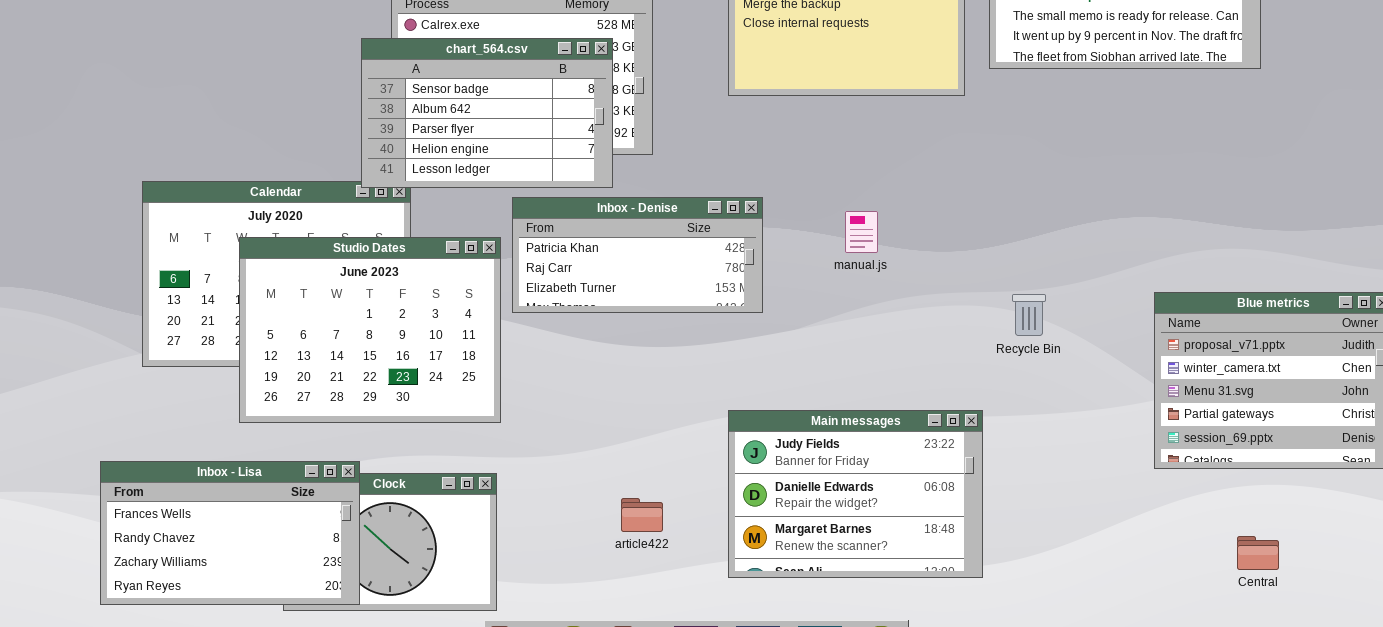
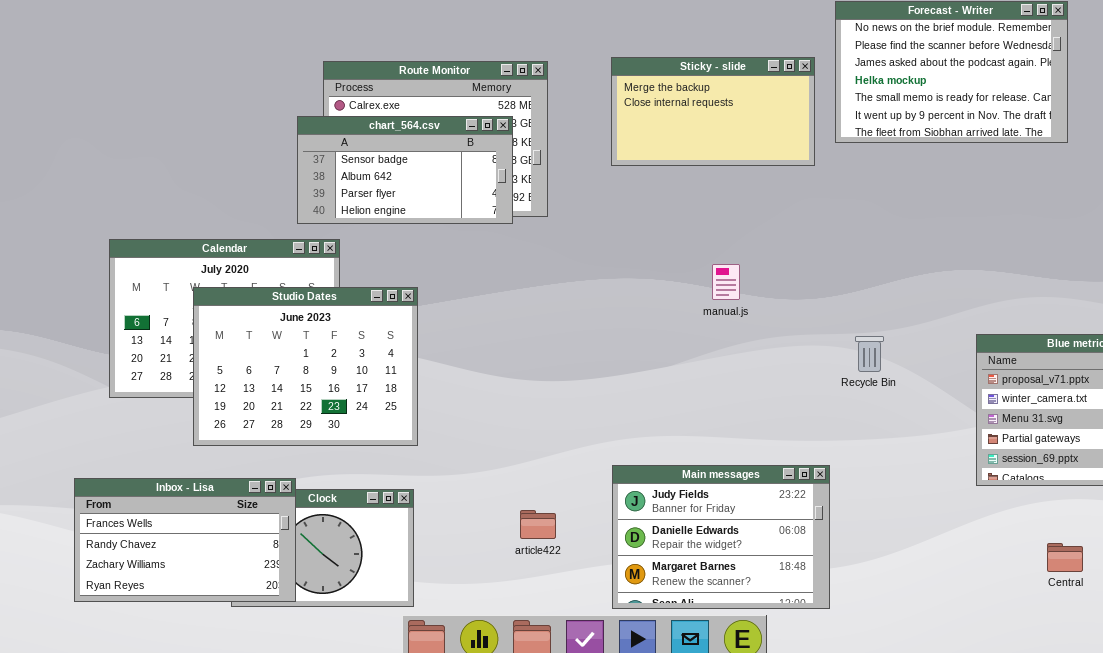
chart_564.csv: [361,38,613,188] -> [297,116,513,224], resized
Inbox - Denise: [512,197,763,313] -> none, closed
Main messages: [728,410,983,578] -> [612,465,830,609], moved

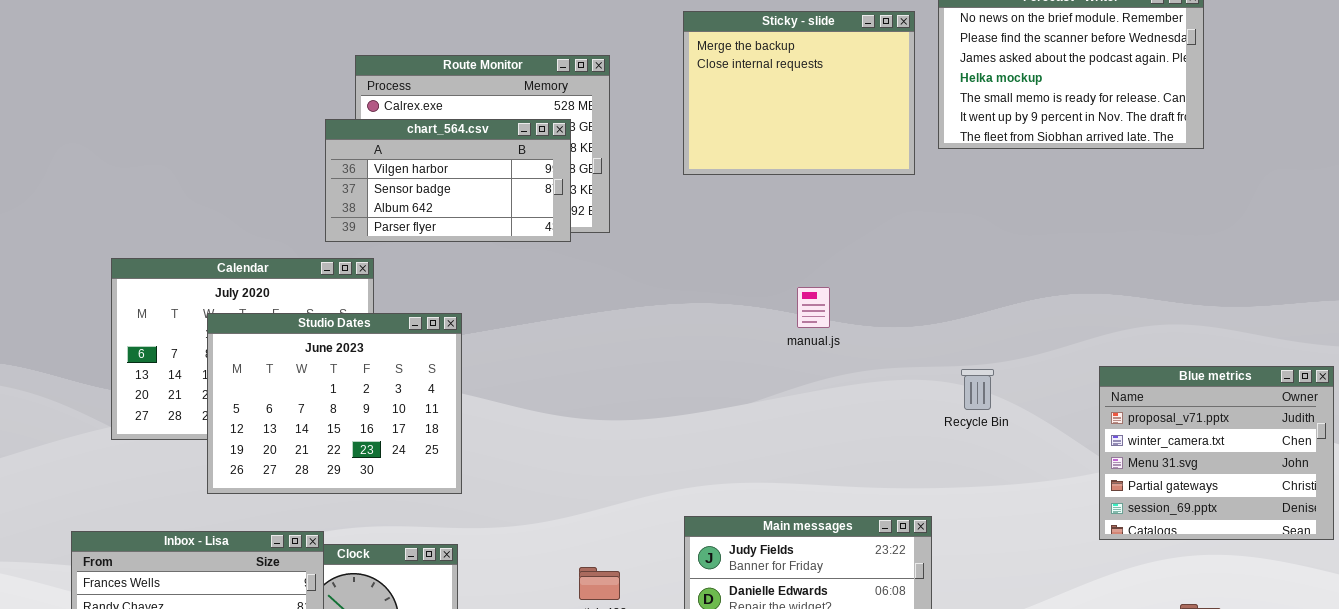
Sticky - slide: [611,57,815,166] -> [683,11,915,175], resized
chart_564.csv: [297,116,513,224] -> [325,119,571,242], scrolled up 1 row

